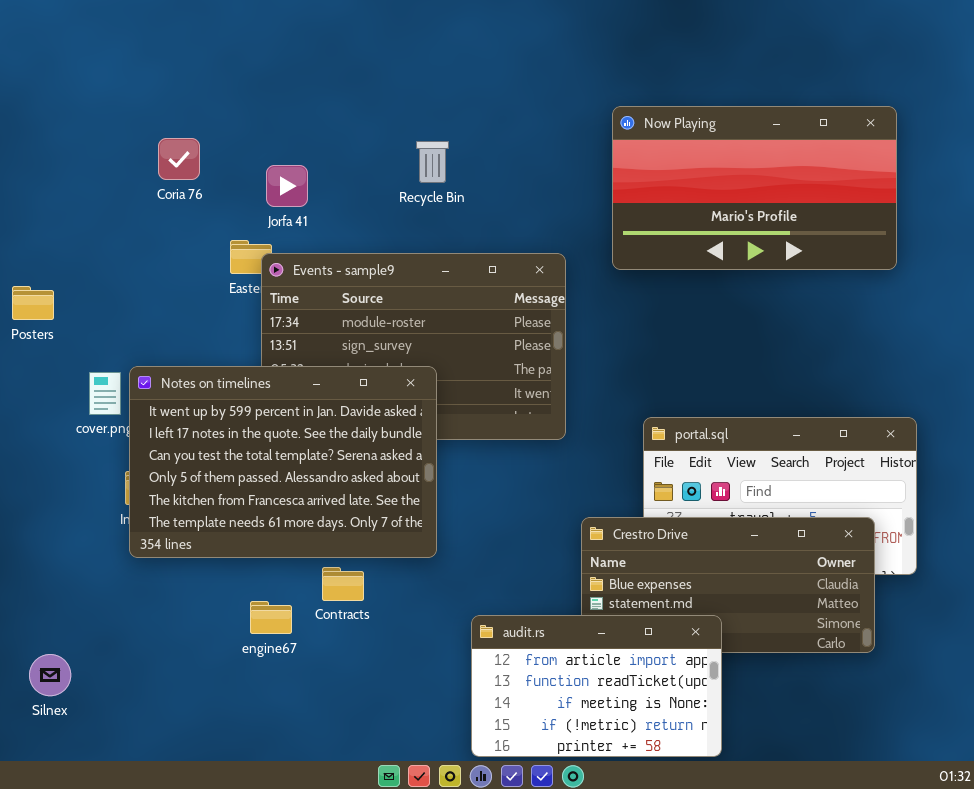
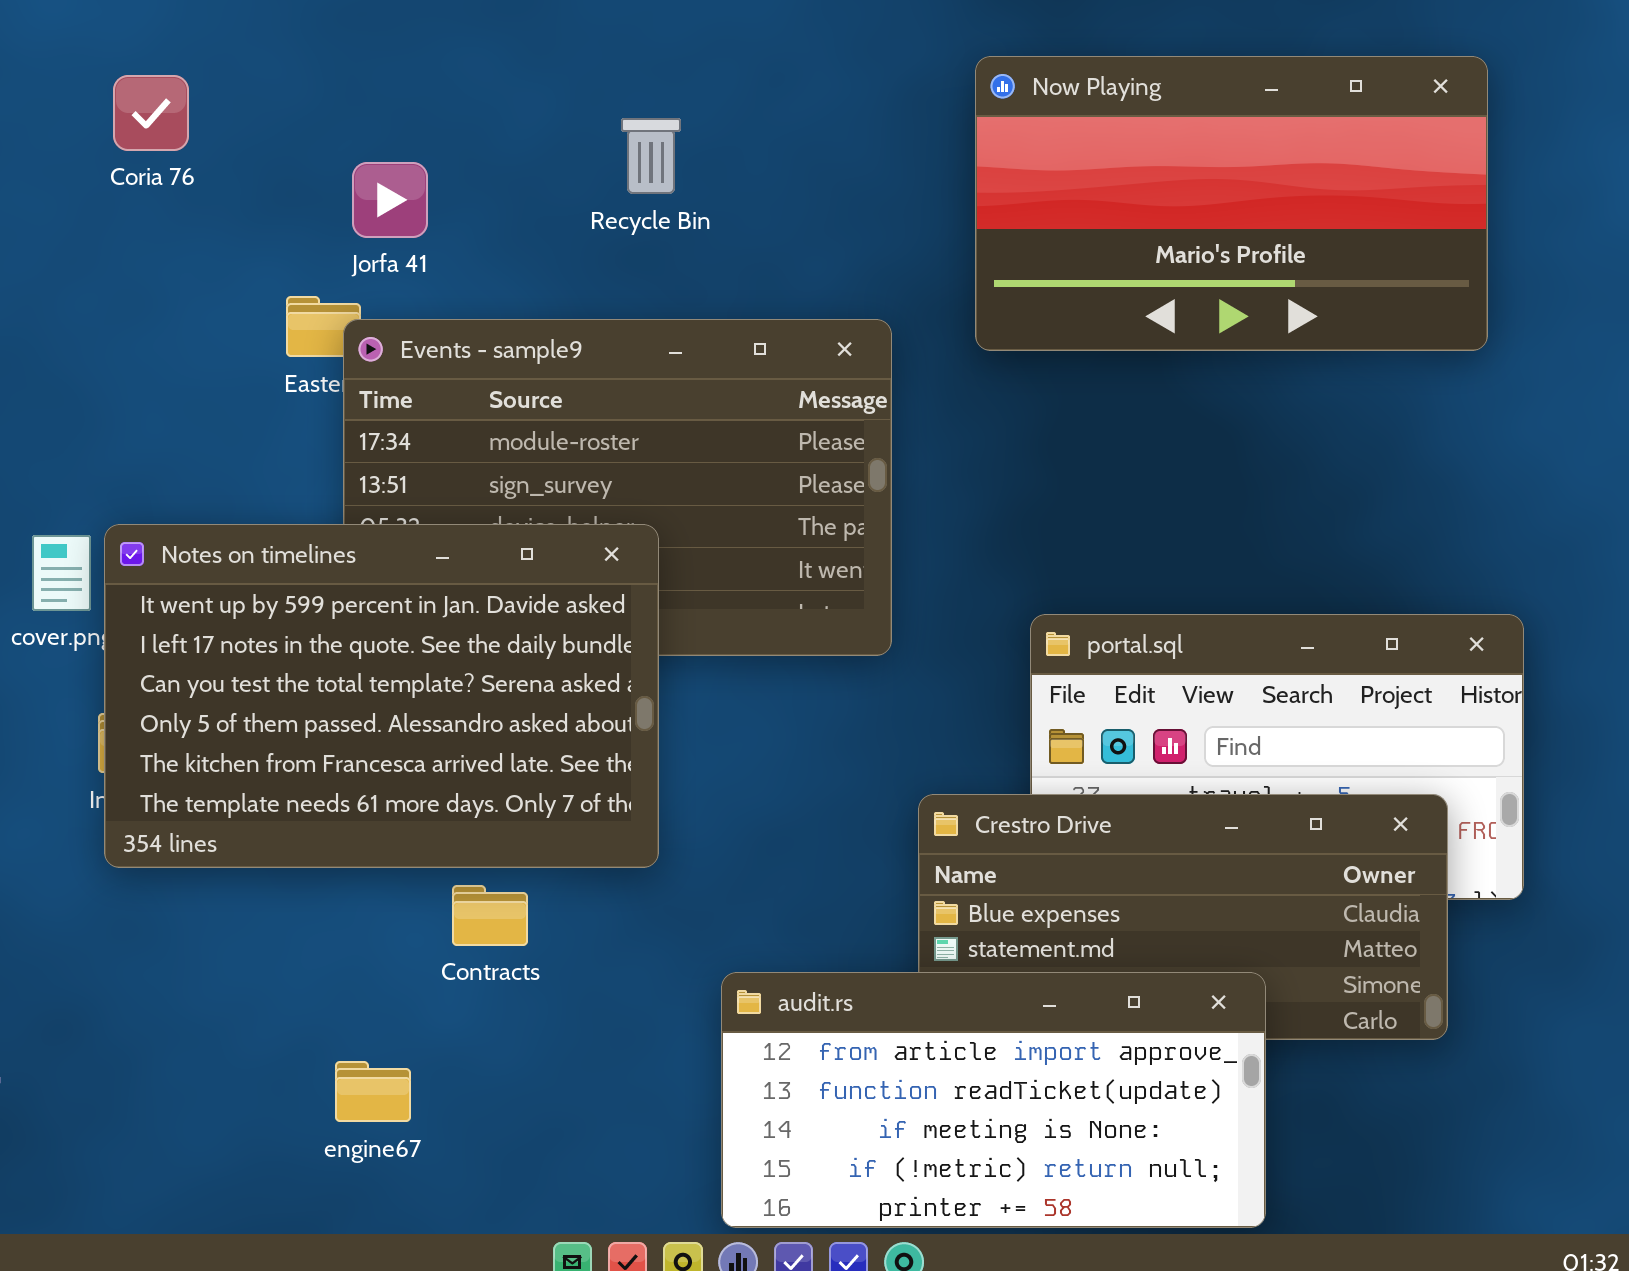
Coria 76: [158,138,200,180] -> [113,75,189,151], moved
engine67: [250,601,292,634] -> [335,1061,411,1122], moved
audit.rs: [471,615,722,757] -> [721,972,1266,1228], resized

